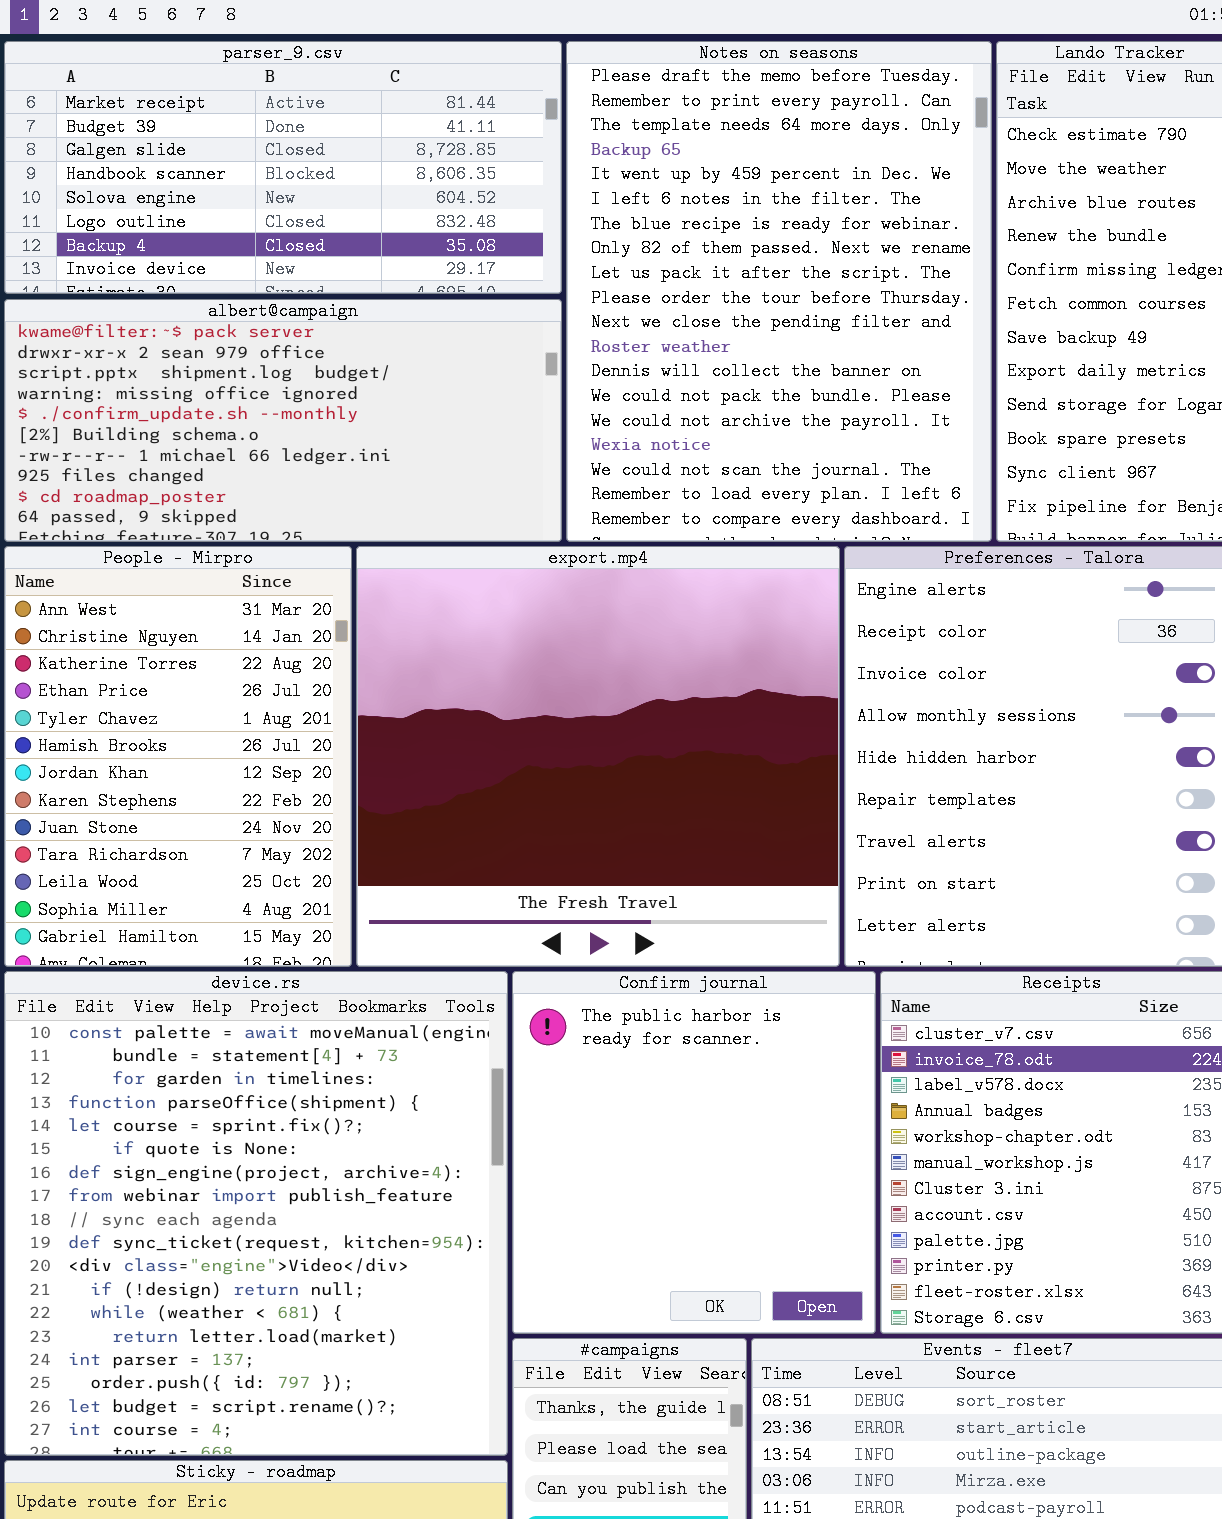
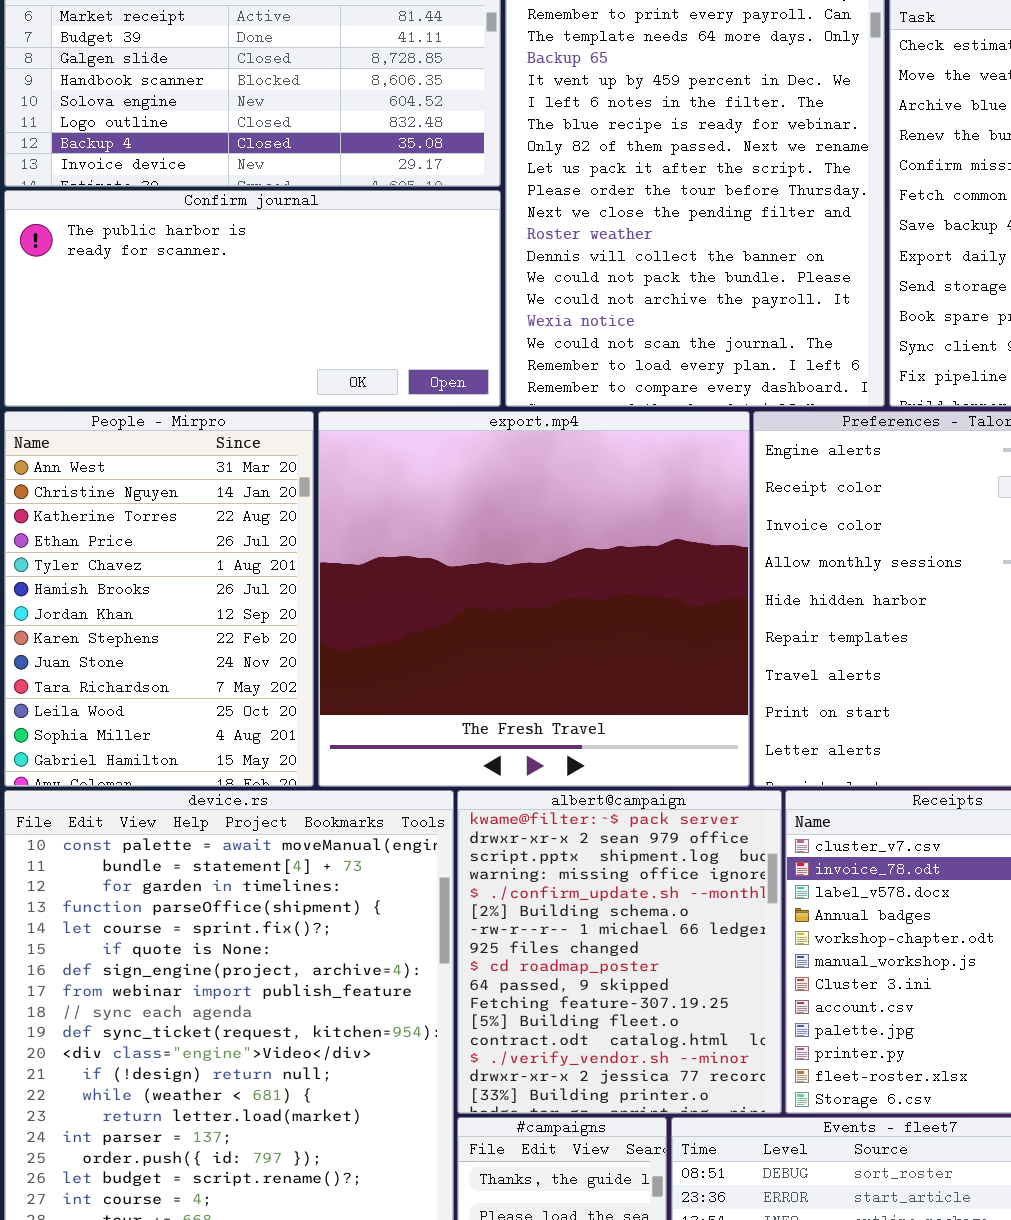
albert@campaign: [4,299,562,542] -> [457,790,782,1114], moved, resized
Confirm journal: [512,971,876,1334] -> [4,190,501,407], moved, resized

